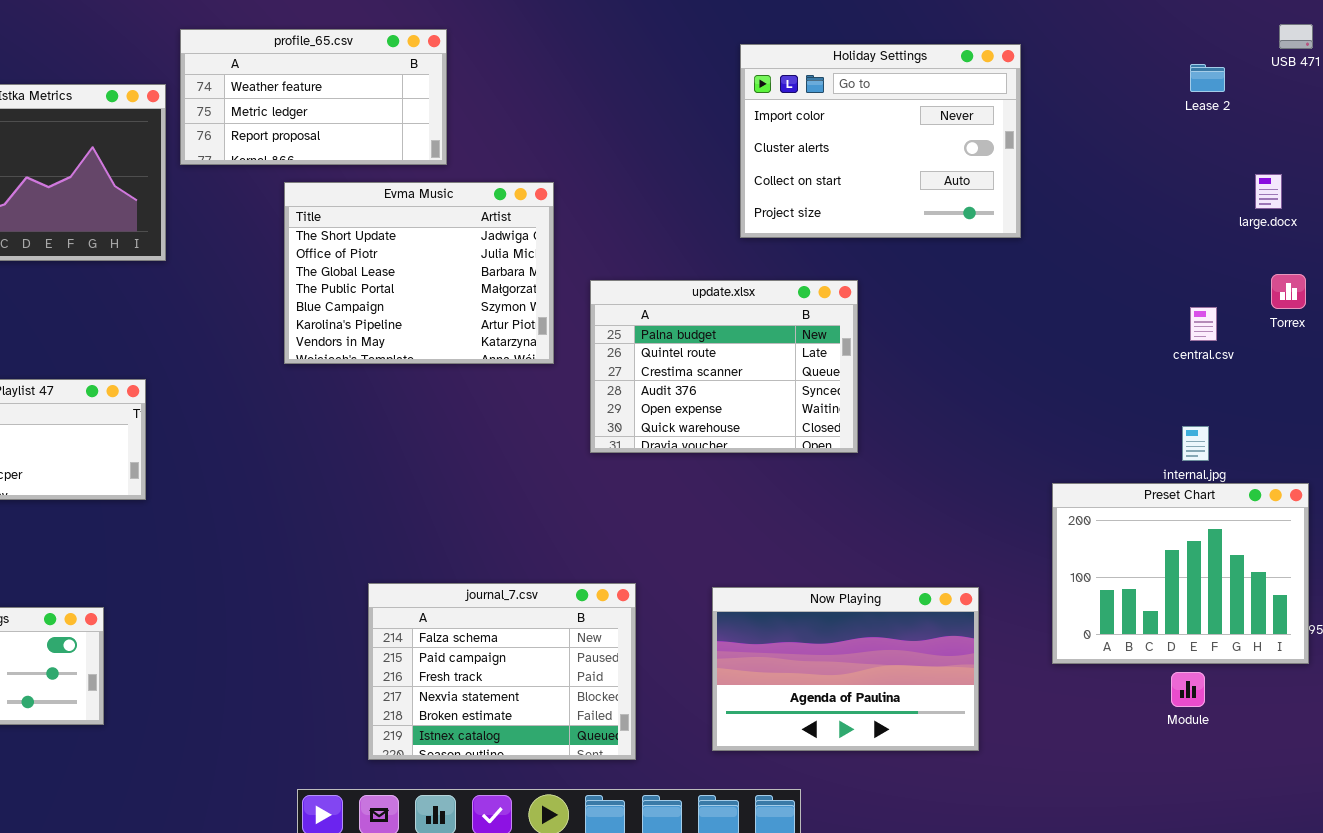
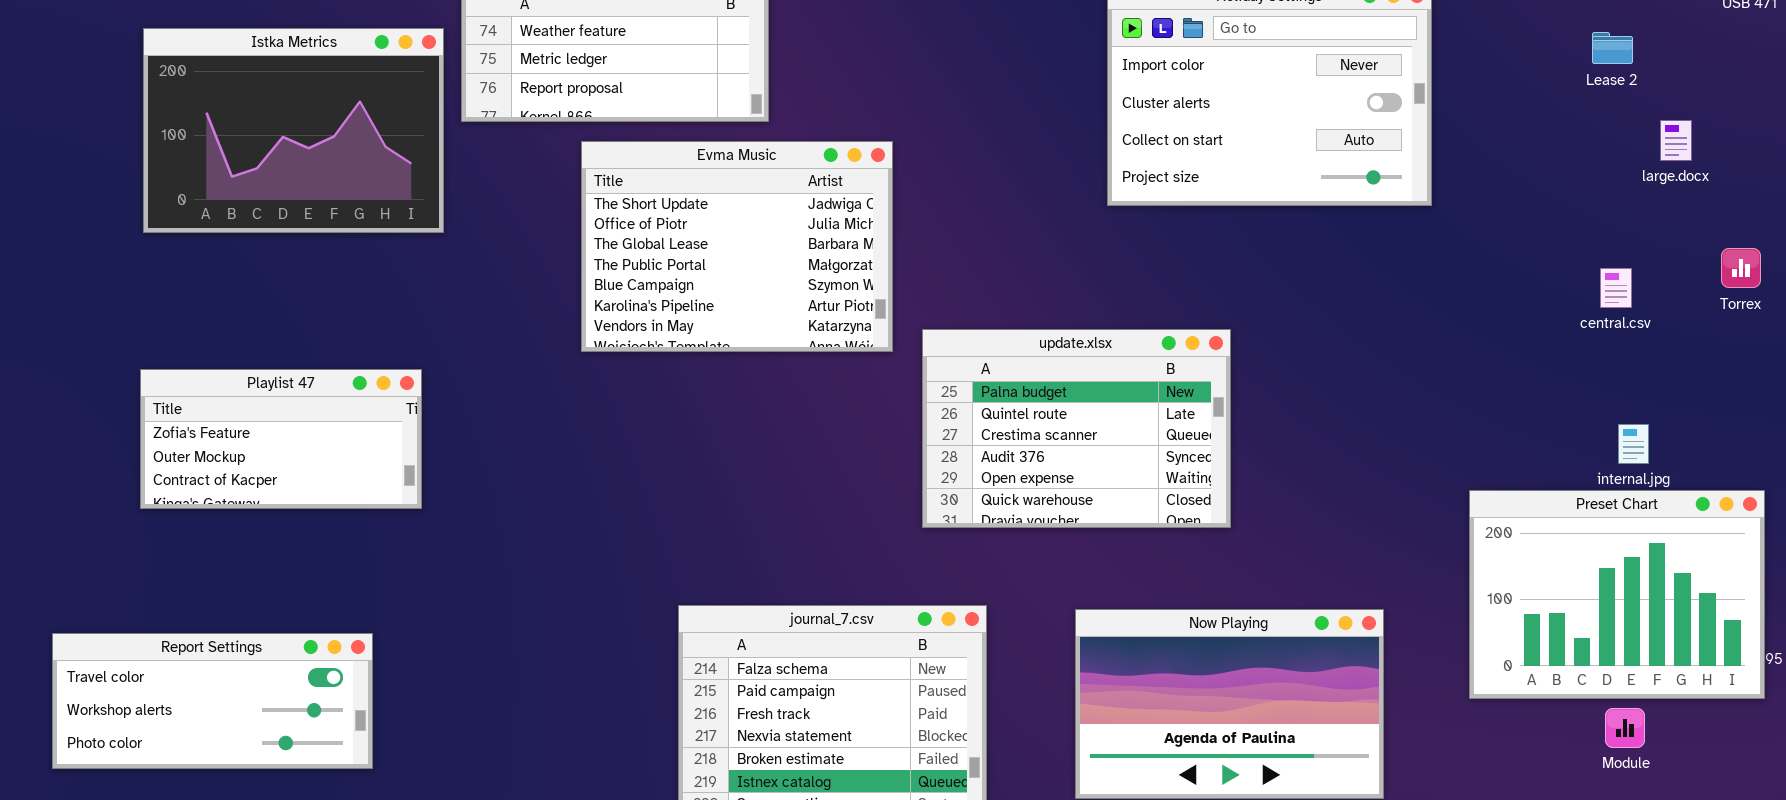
Lease 2: [1190,64,1225,92] -> [1592,32,1633,64], moved
large.docx: [1255,174,1282,209] -> [1660,120,1692,161], moved
update.xlsx: [590,280,858,453] -> [922,329,1231,528], moved
central.csv: [1190,307,1217,341] -> [1600,268,1632,308], moved

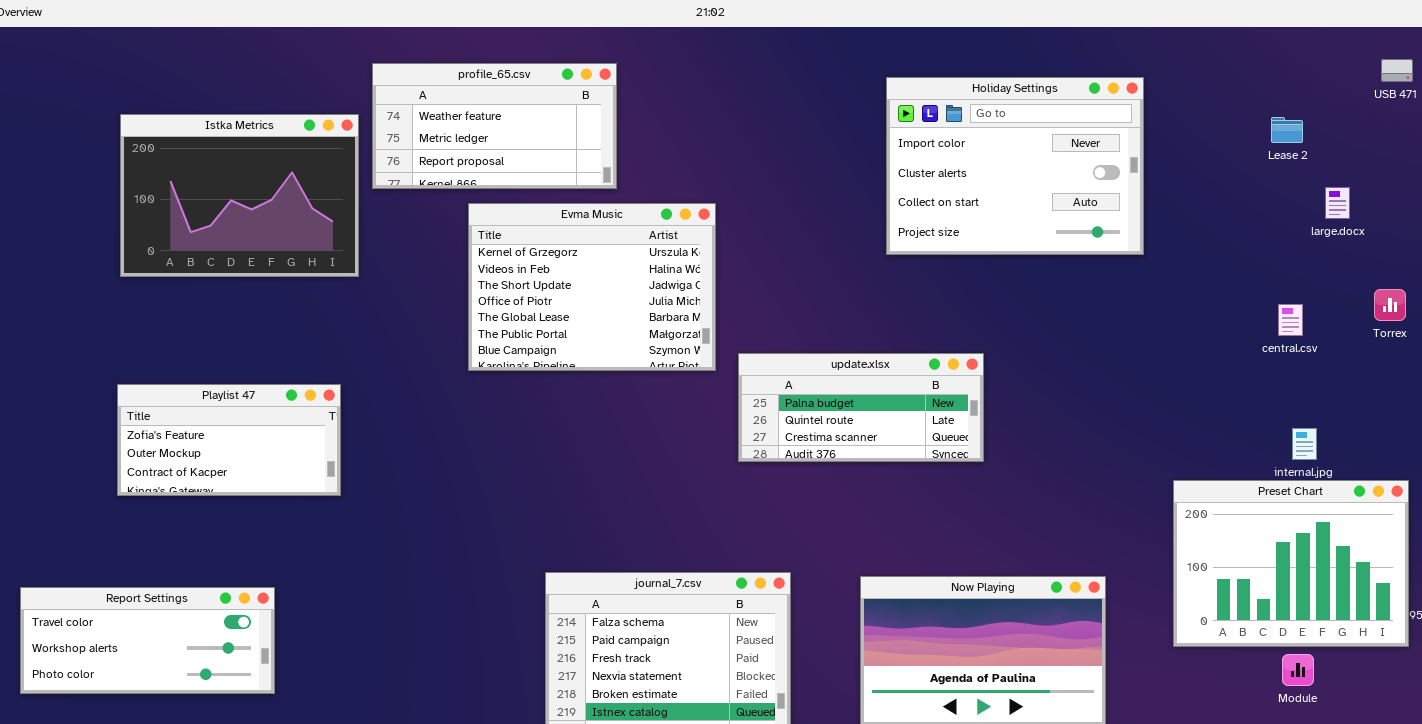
Evma Music: [581,141,893,352] -> [468,203,716,371], scrolled up 2 rows
update.xlsx: [922,329,1231,528] -> [738,353,984,462], resized
Report Settings: [52,633,373,769] -> [20,587,275,694], moved

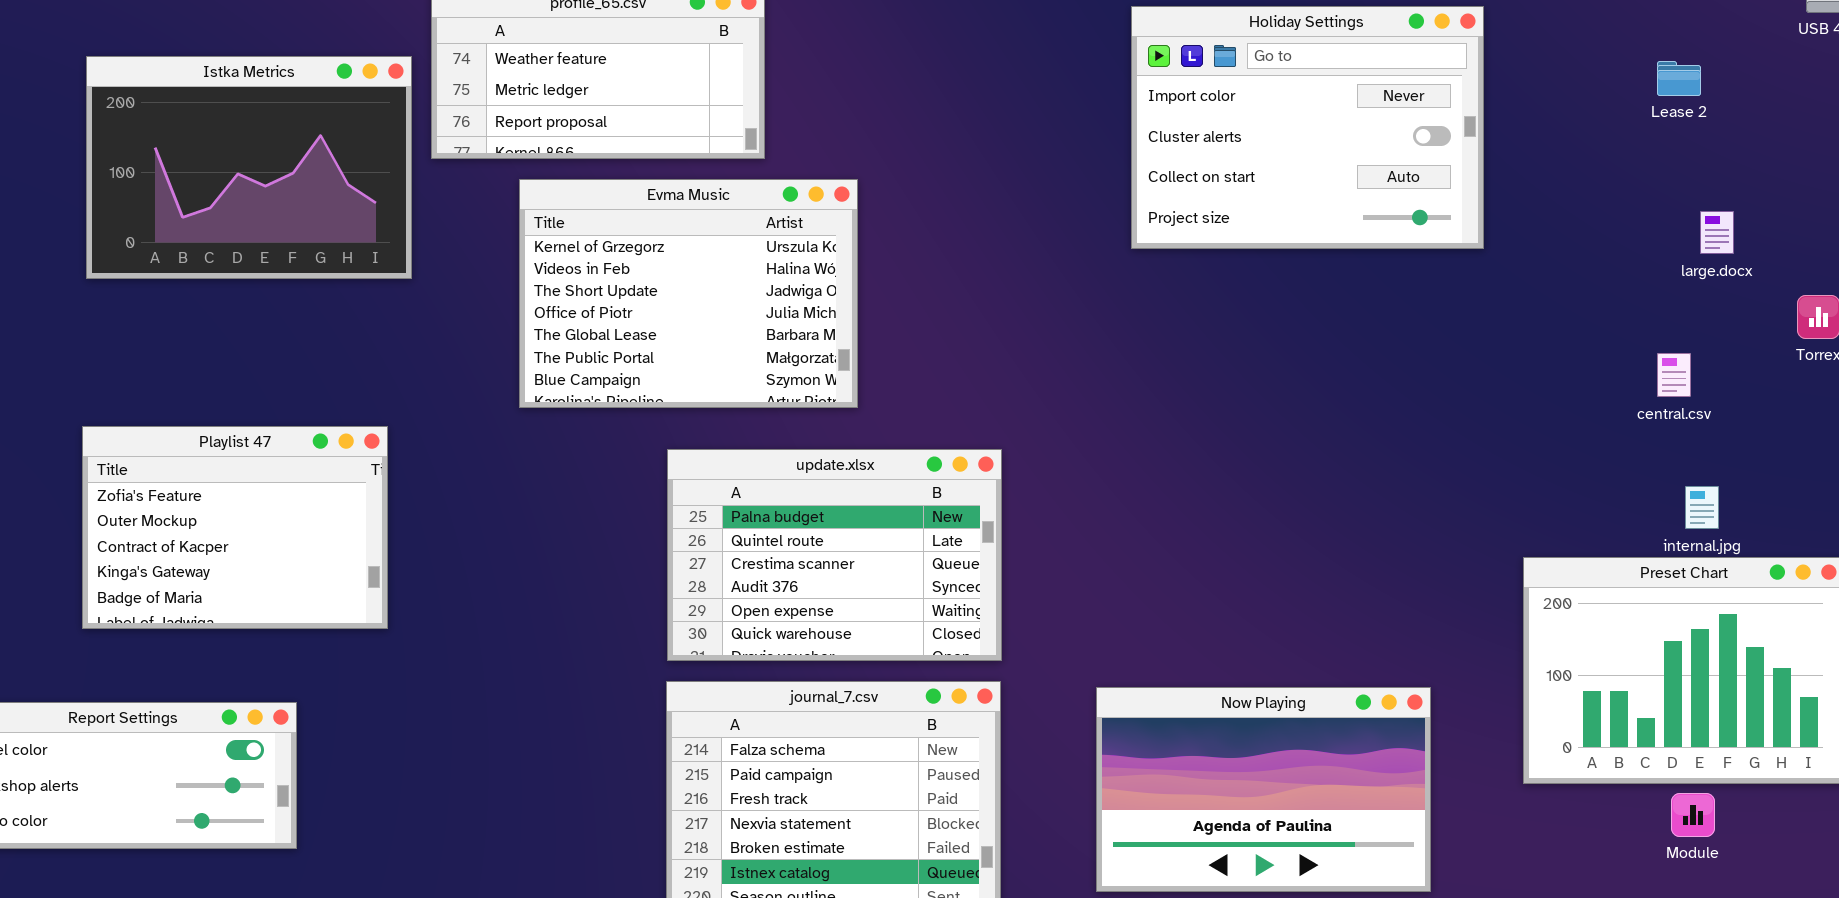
large.docx: [1325,187,1350,219] -> [1700,211,1734,254], moved
Evma Music: [468,203,716,371] -> [519,179,858,408], moved
central.csv: [1278,304,1303,336] -> [1657,353,1691,397], moved
update.xlsx: [738,353,984,462] -> [667,449,1002,661], moved, resized
Playlist 47: [117,384,341,496] -> [82,426,388,629], resized

